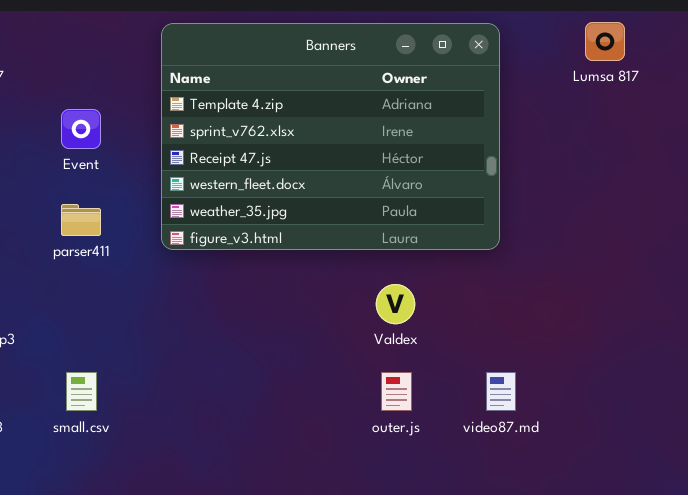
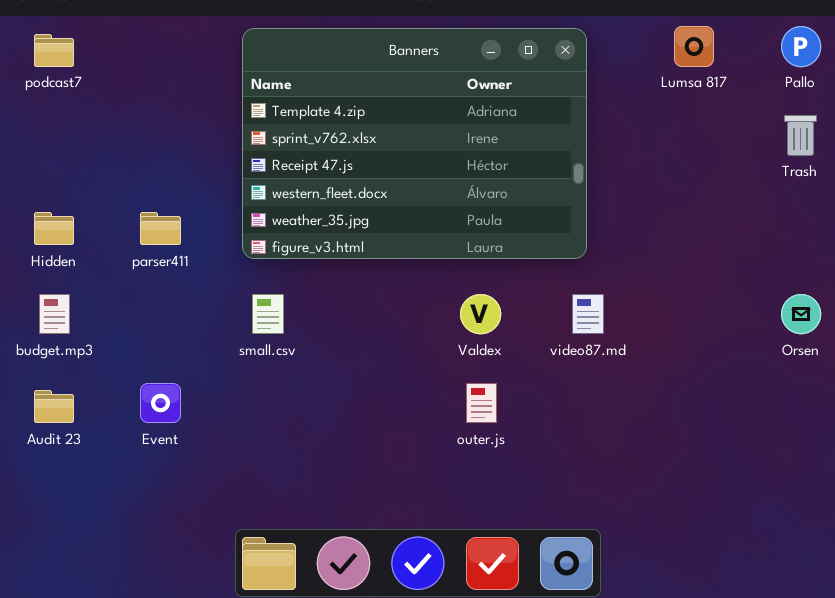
Event: [61,109,101,149] -> [140,383,181,423], moved
small.csv: [66,372,97,411] -> [252,294,284,334], moved
video87.md: [486,372,516,411] -> [572,294,604,334], moved

